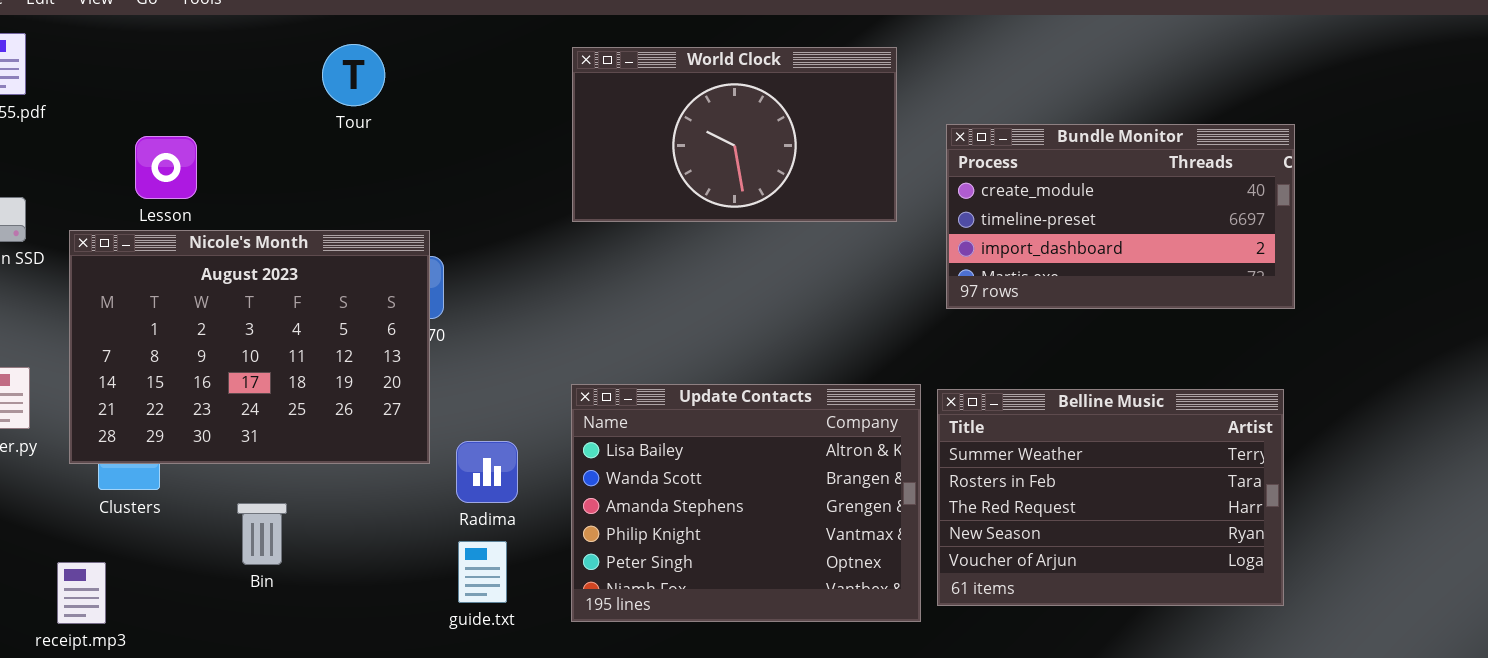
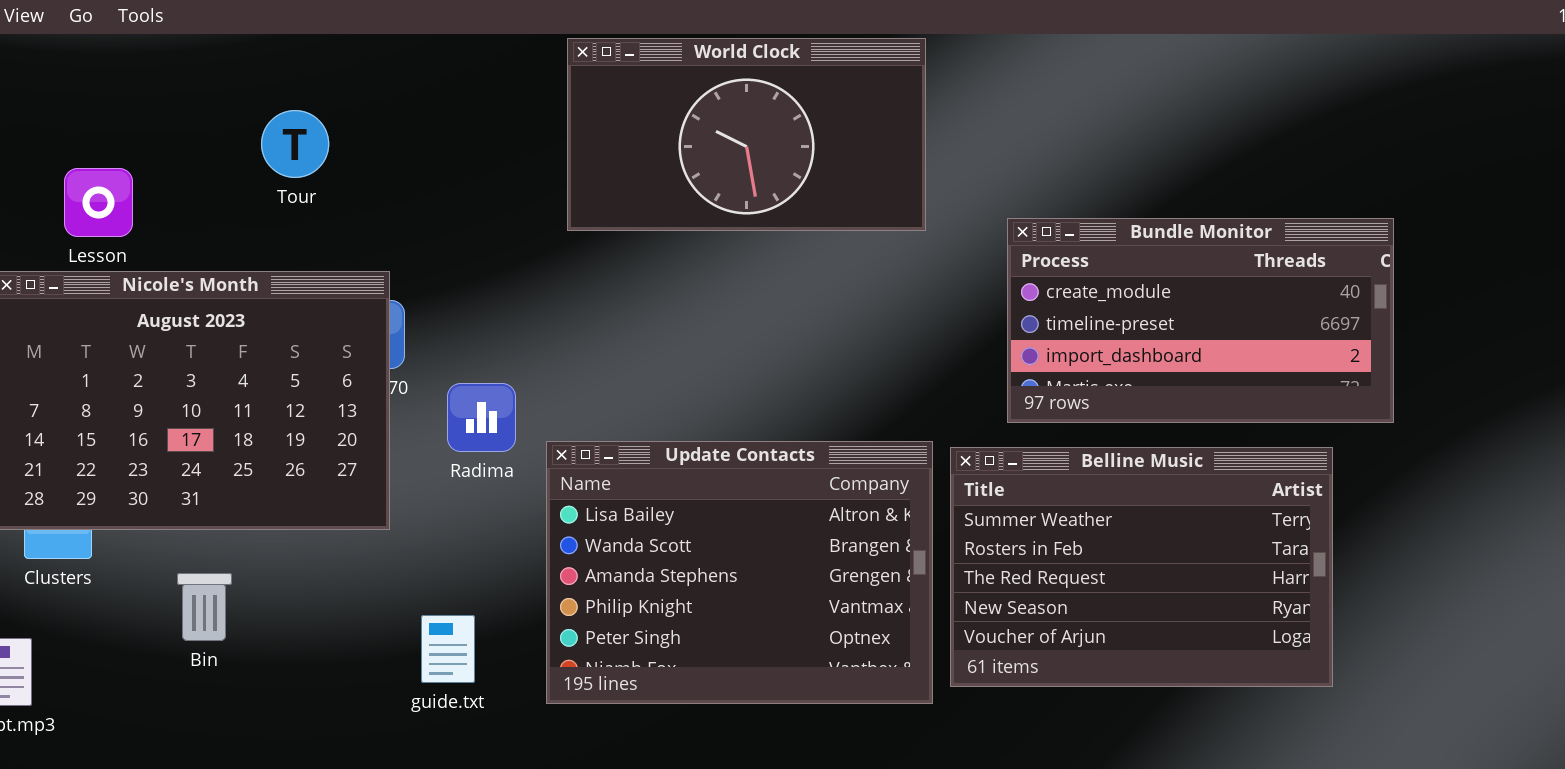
Tour: [322,44,385,106] -> [261,110,329,178], moved
World Clock: [572,47,897,222] -> [567,38,926,231], moved
Bundle Monitor: [946,124,1295,309] -> [1007,218,1394,423], moved
Radima: [456,441,518,503] -> [447,383,516,452], moved

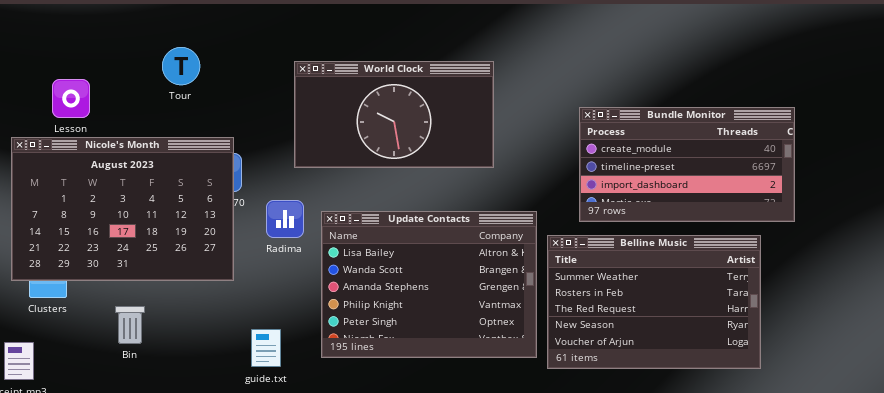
World Clock: [567,38,926,231] -> [294,61,494,168], moved
Update Contacts: [546,441,933,704] -> [321,211,537,358], moved

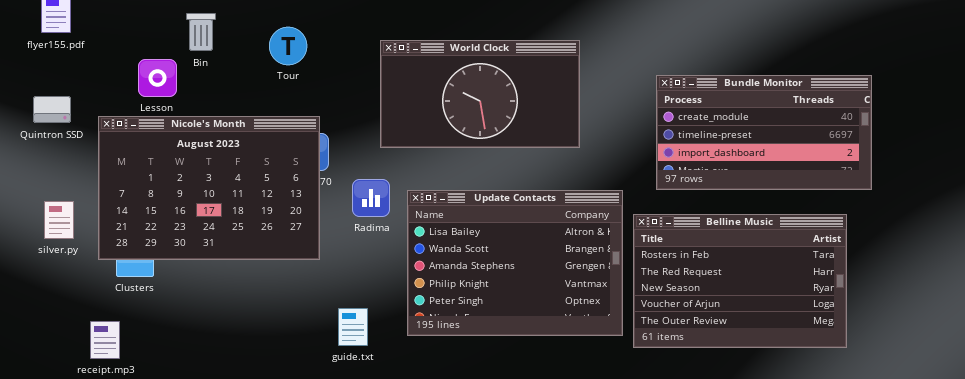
Tour: [162,47,200,85] -> [269,27,307,65], moved
Bundle Monitor: [579,107,795,222] -> [656,75,872,190], moved
Belline Music: [547,235,761,369] -> [633,214,847,348], scrolled down 1 row
Bin: [115,306,145,344] -> [186,13,216,51], moved

